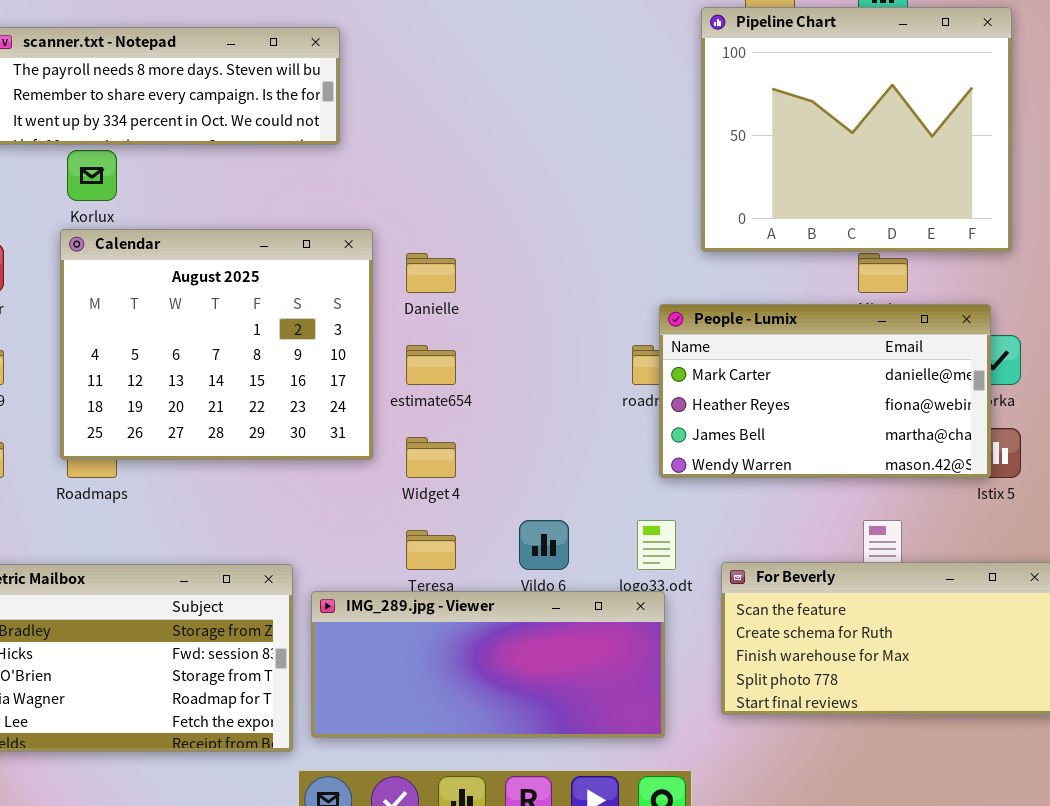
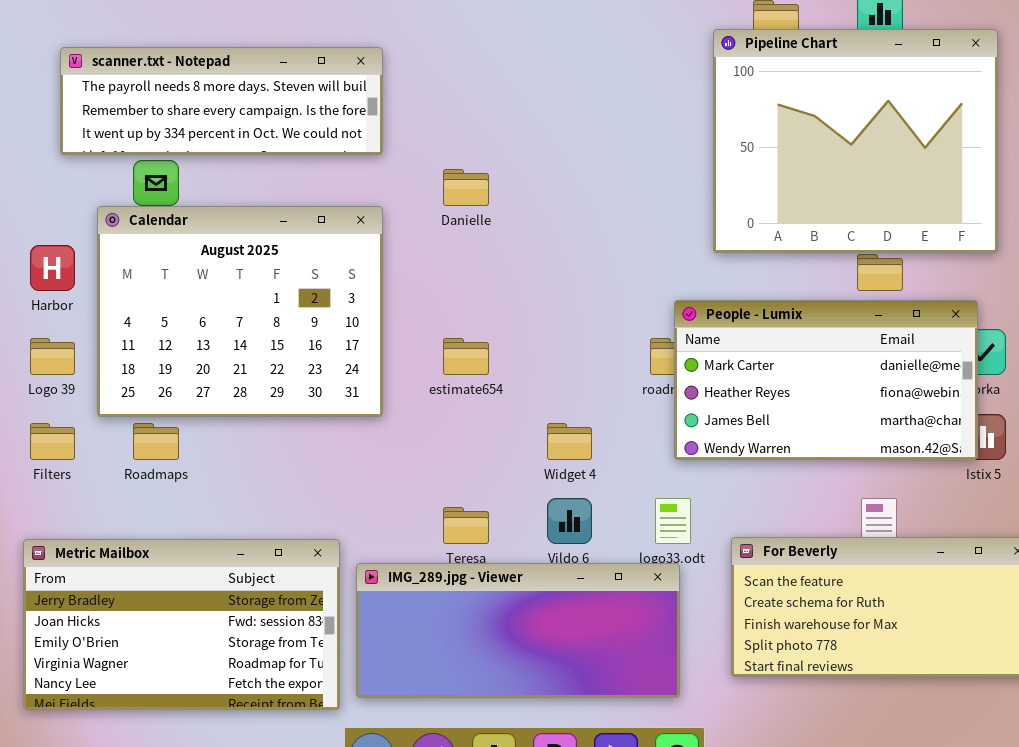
Calendar: [60,229,373,460] -> [97,206,383,417], moved
Danielle: [406,253,456,293] -> [443,169,489,206], moved
Widget 4: [406,437,456,478] -> [547,423,592,460], moved

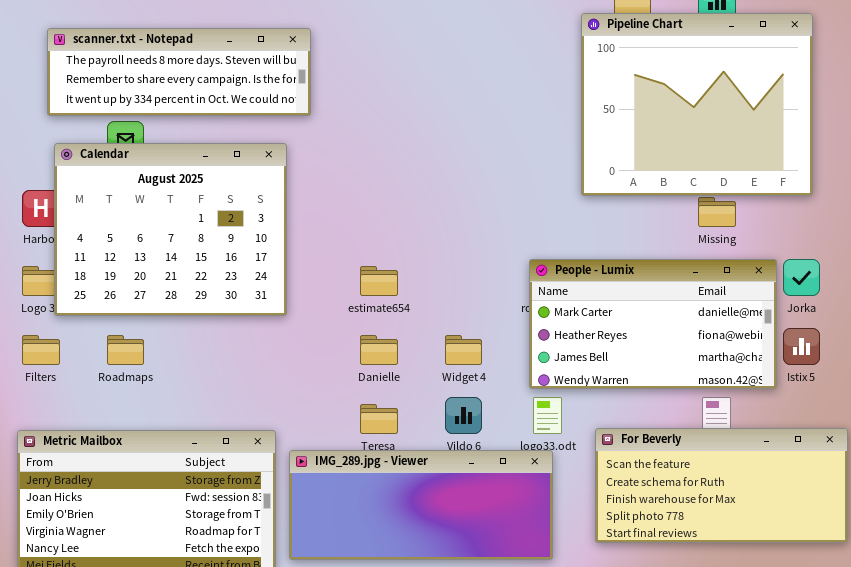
Danielle: [443,169,489,206] -> [360,335,398,365], moved
Calendar: [97,206,383,417] -> [54,143,287,316], moved
People - Lumix: [674,300,978,460] -> [529,259,777,389], moved

